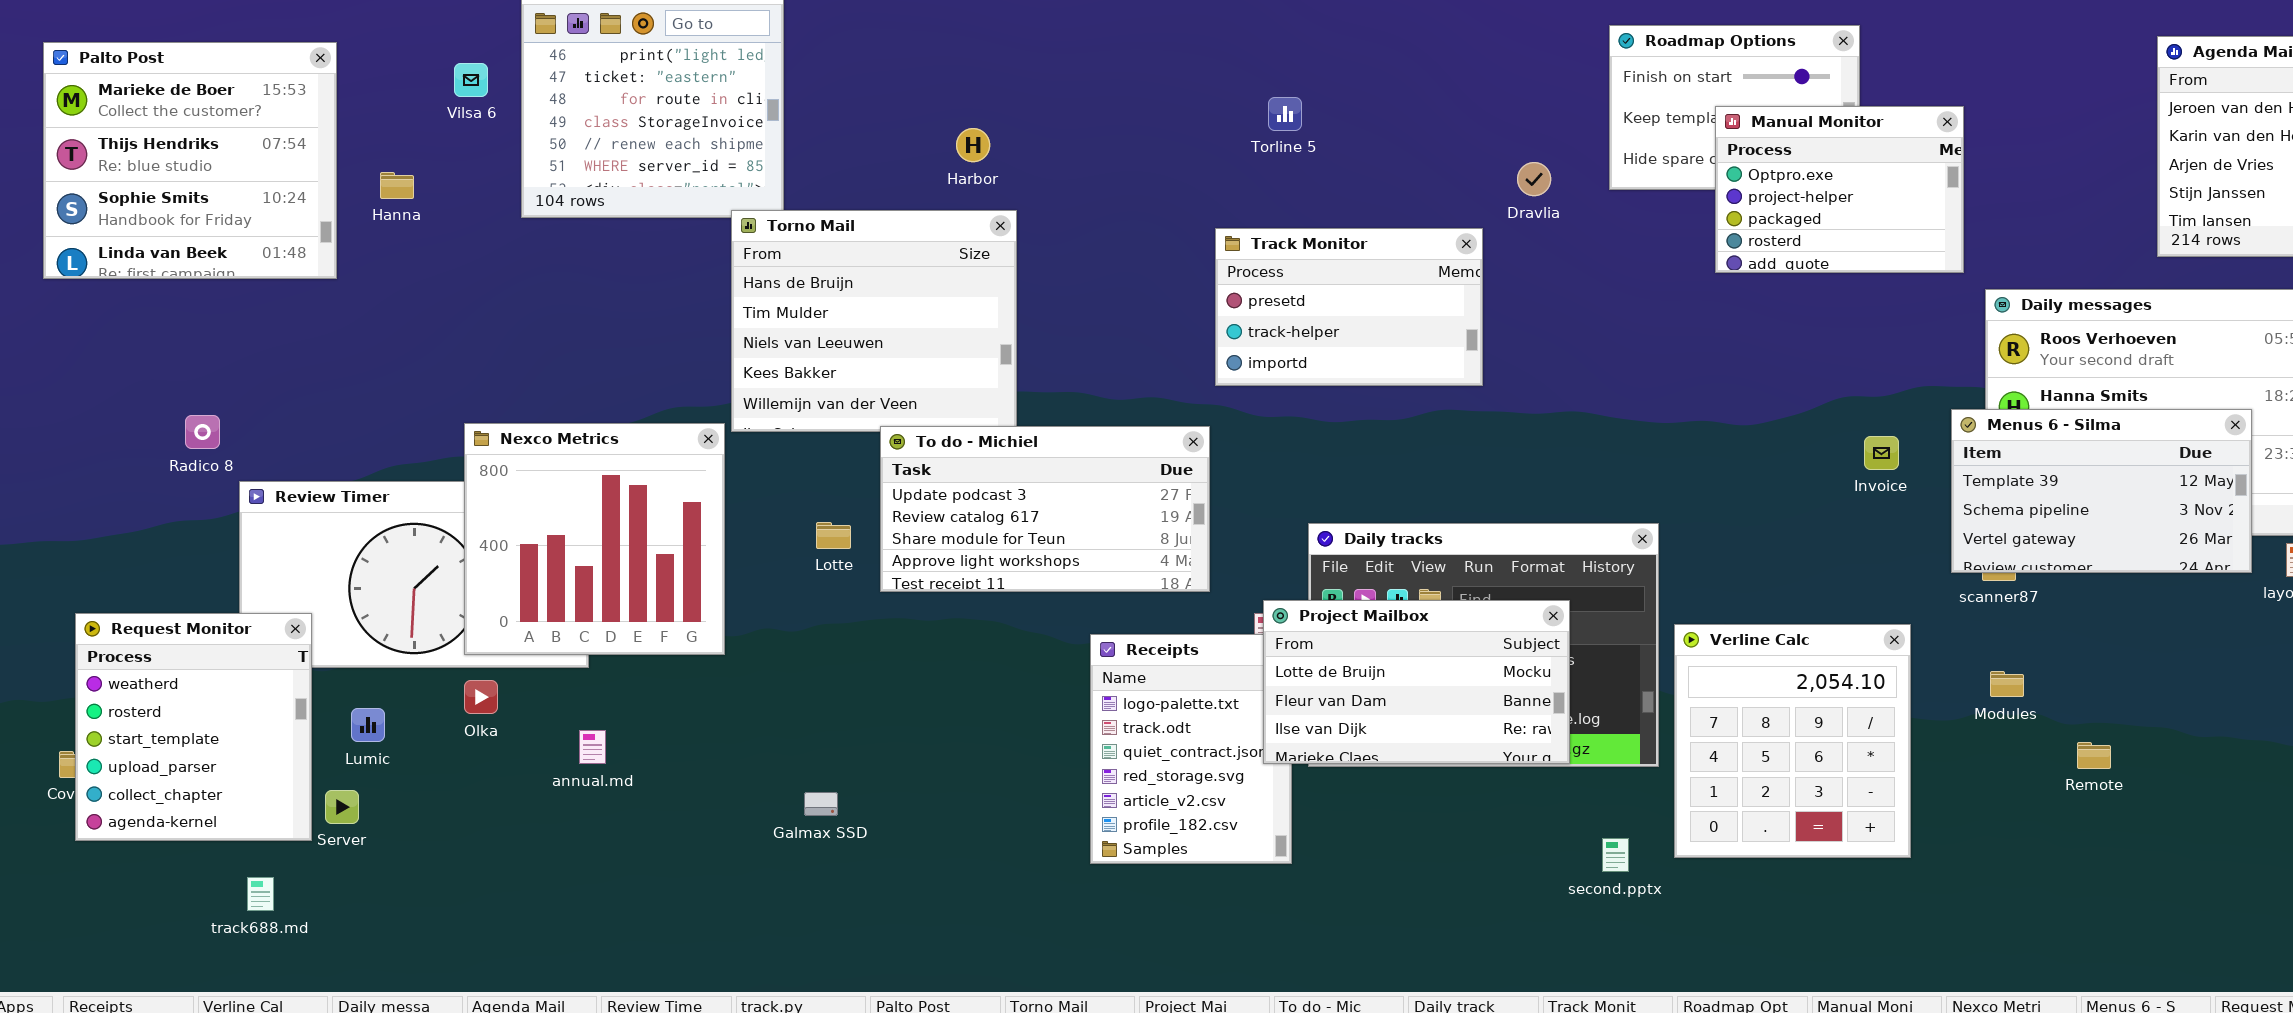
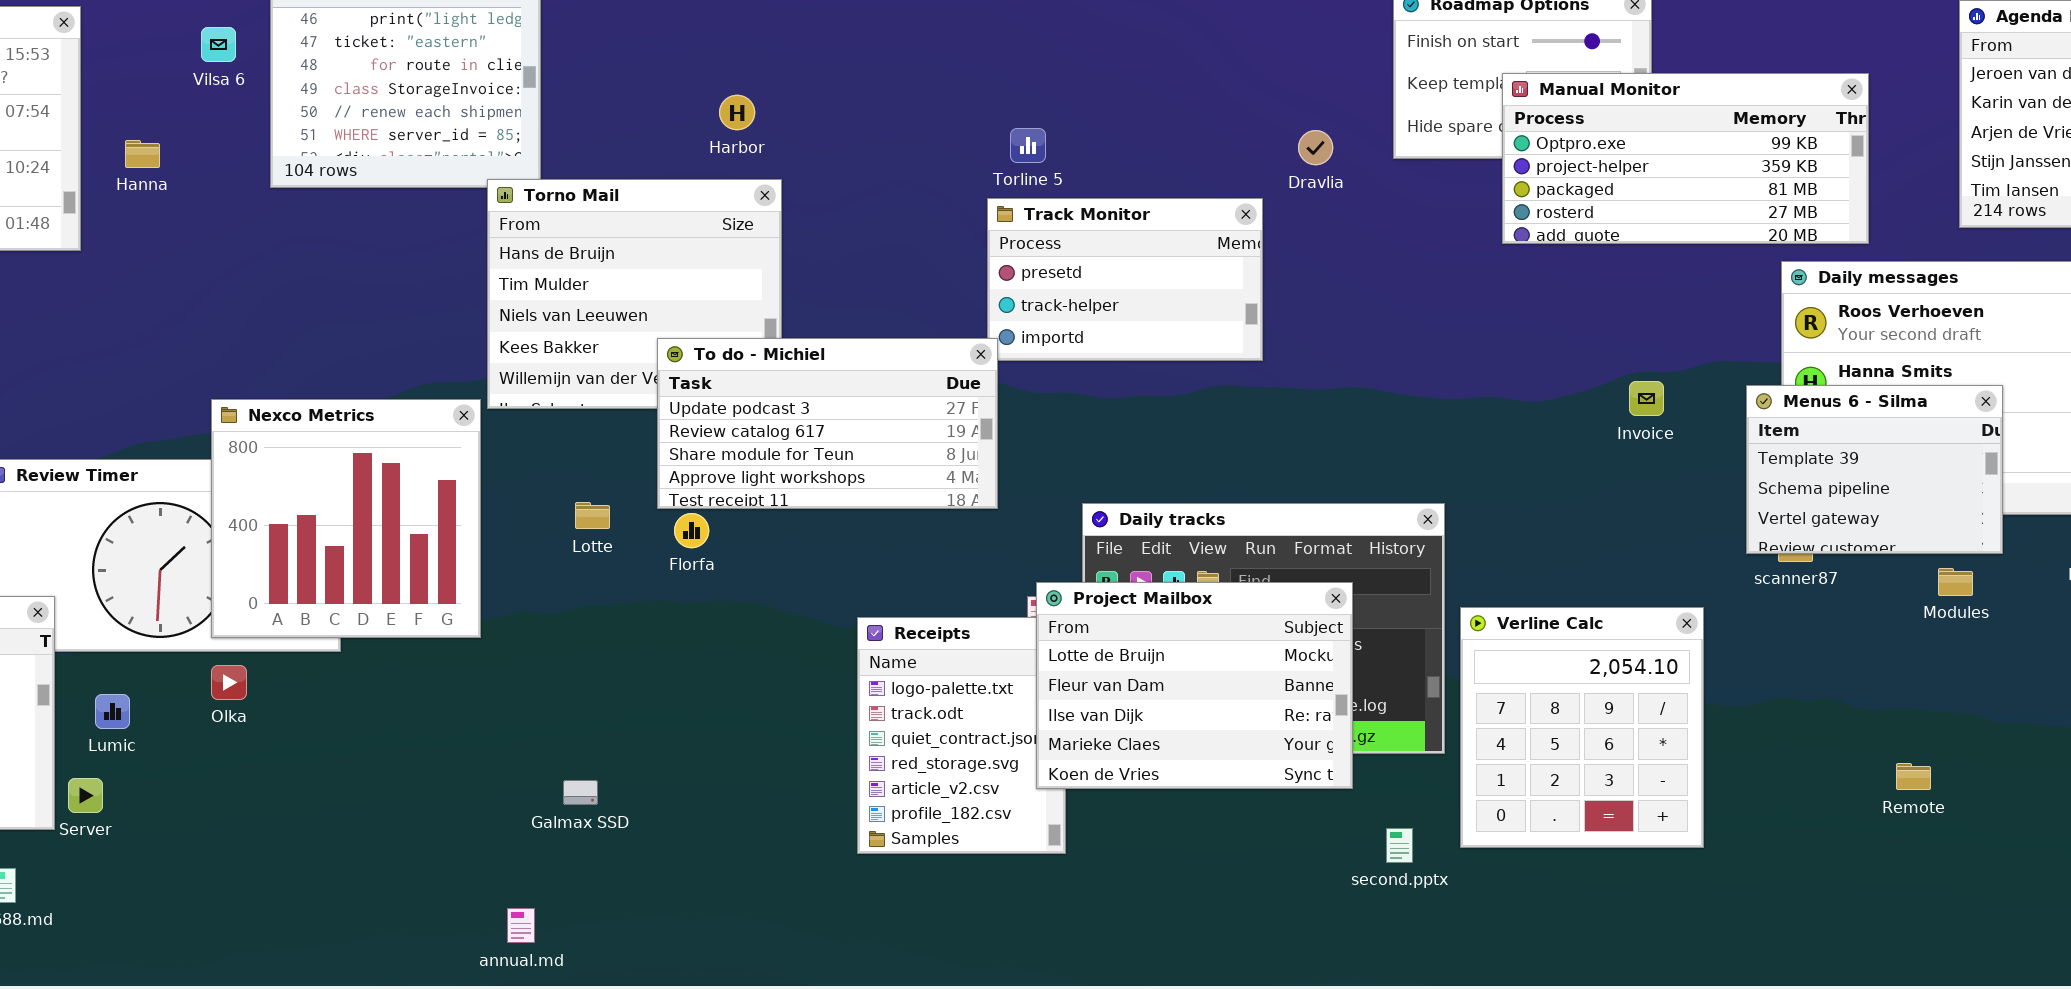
Torline 5: [1268,97,1302,131] -> [1010,128,1046,163], moved
Manual Monitor: [1715,106,1964,273] -> [1502,73,1869,244], resized
Menus 6 - Silma: [1951,409,2252,573] -> [1746,385,2003,554], resized
To do - Michiel: [880,426,1210,592] -> [657,338,998,509], moved
Invoice: [1864,436,1899,470] -> [1629,381,1664,416], moved
Project Mailbox: [1263,600,1570,764] -> [1036,582,1353,789], resized
Modules: [1990,671,2024,697] -> [1938,568,1973,596], moved
annual.md: [579,730,606,764] -> [507,908,535,943], moved
Remote: [2077,742,2111,769] -> [1896,763,1931,790], moved

